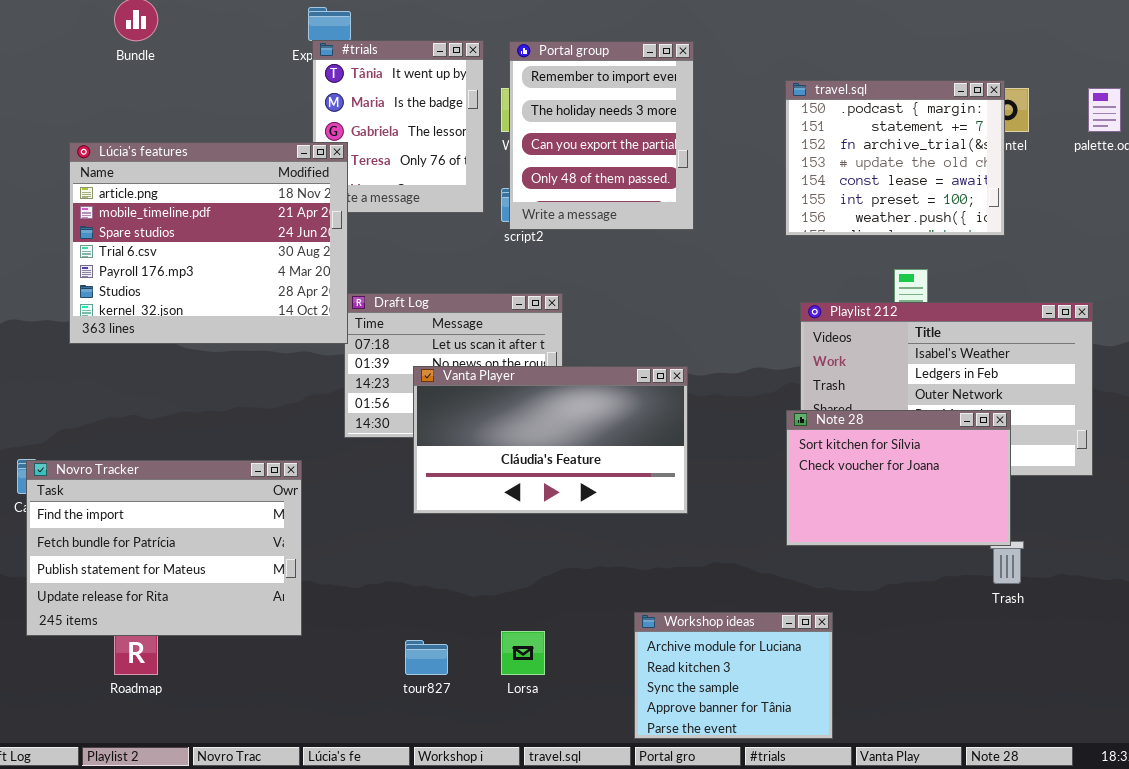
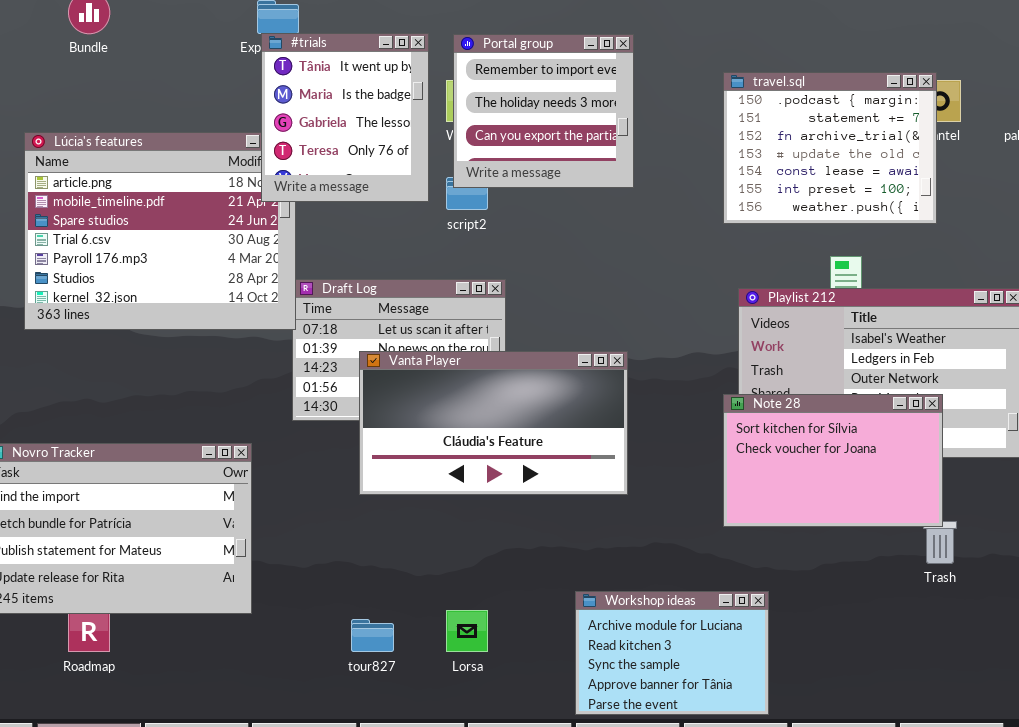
#trials: [312,40,484,213] -> [261,33,429,202], raised
Portal group: [509,41,694,230] -> [453,34,634,188], resized

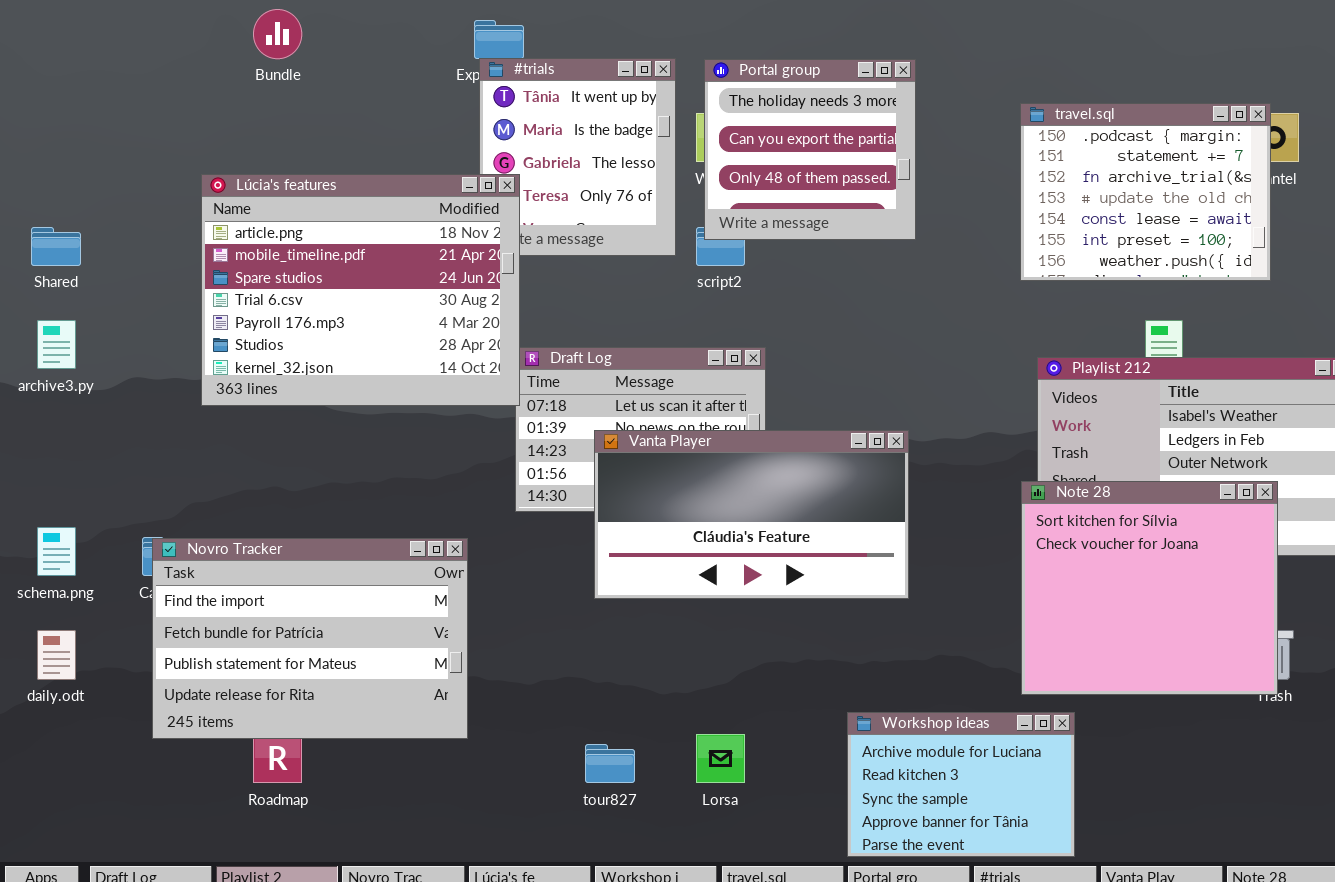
Portal group: [453,34,634,188] -> [704,59,916,240], scrolled down 1 row
Lúcia's features: [24,132,296,330] -> [201,174,520,406], raised
Note 28: [723,394,943,527] -> [1021,481,1278,695], resized

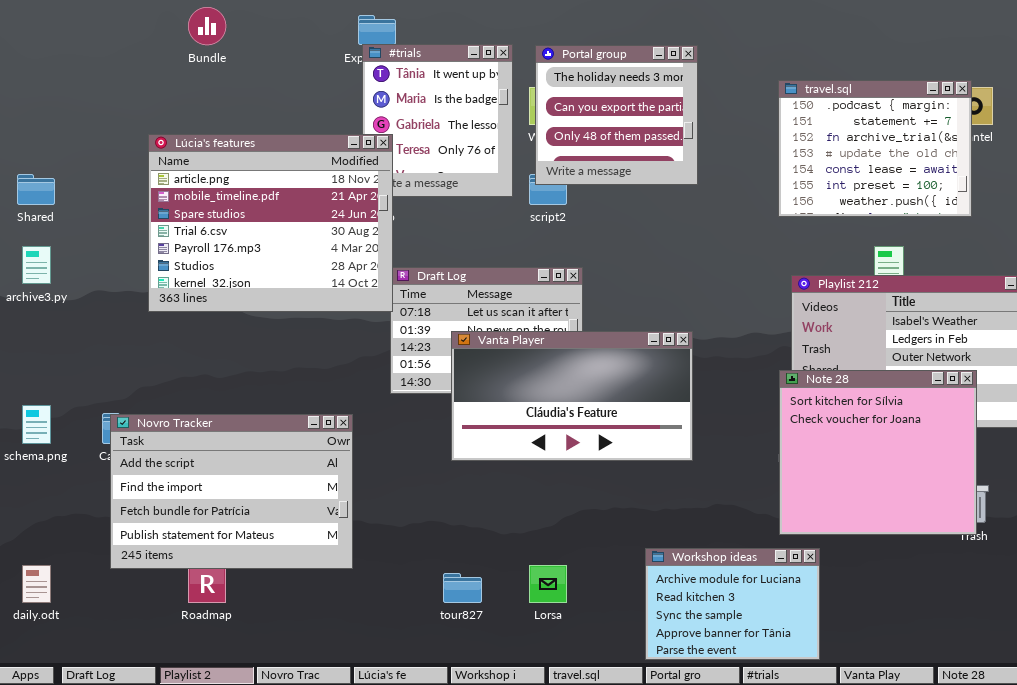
Novro Tracker: [152,538,468,739] -> [110,414,353,569], scrolled up 1 row
daily.odt: [37,630,76,680] -> [22,565,51,603], moved

